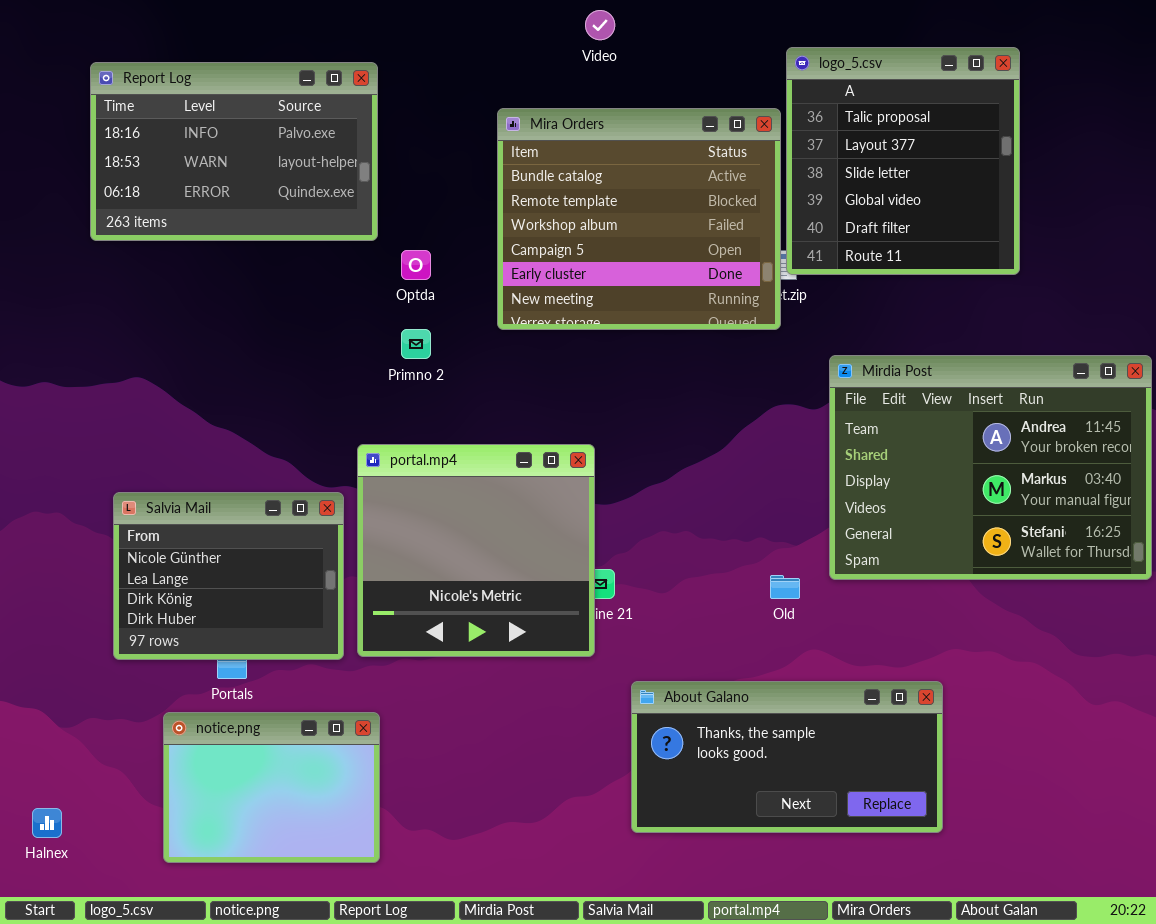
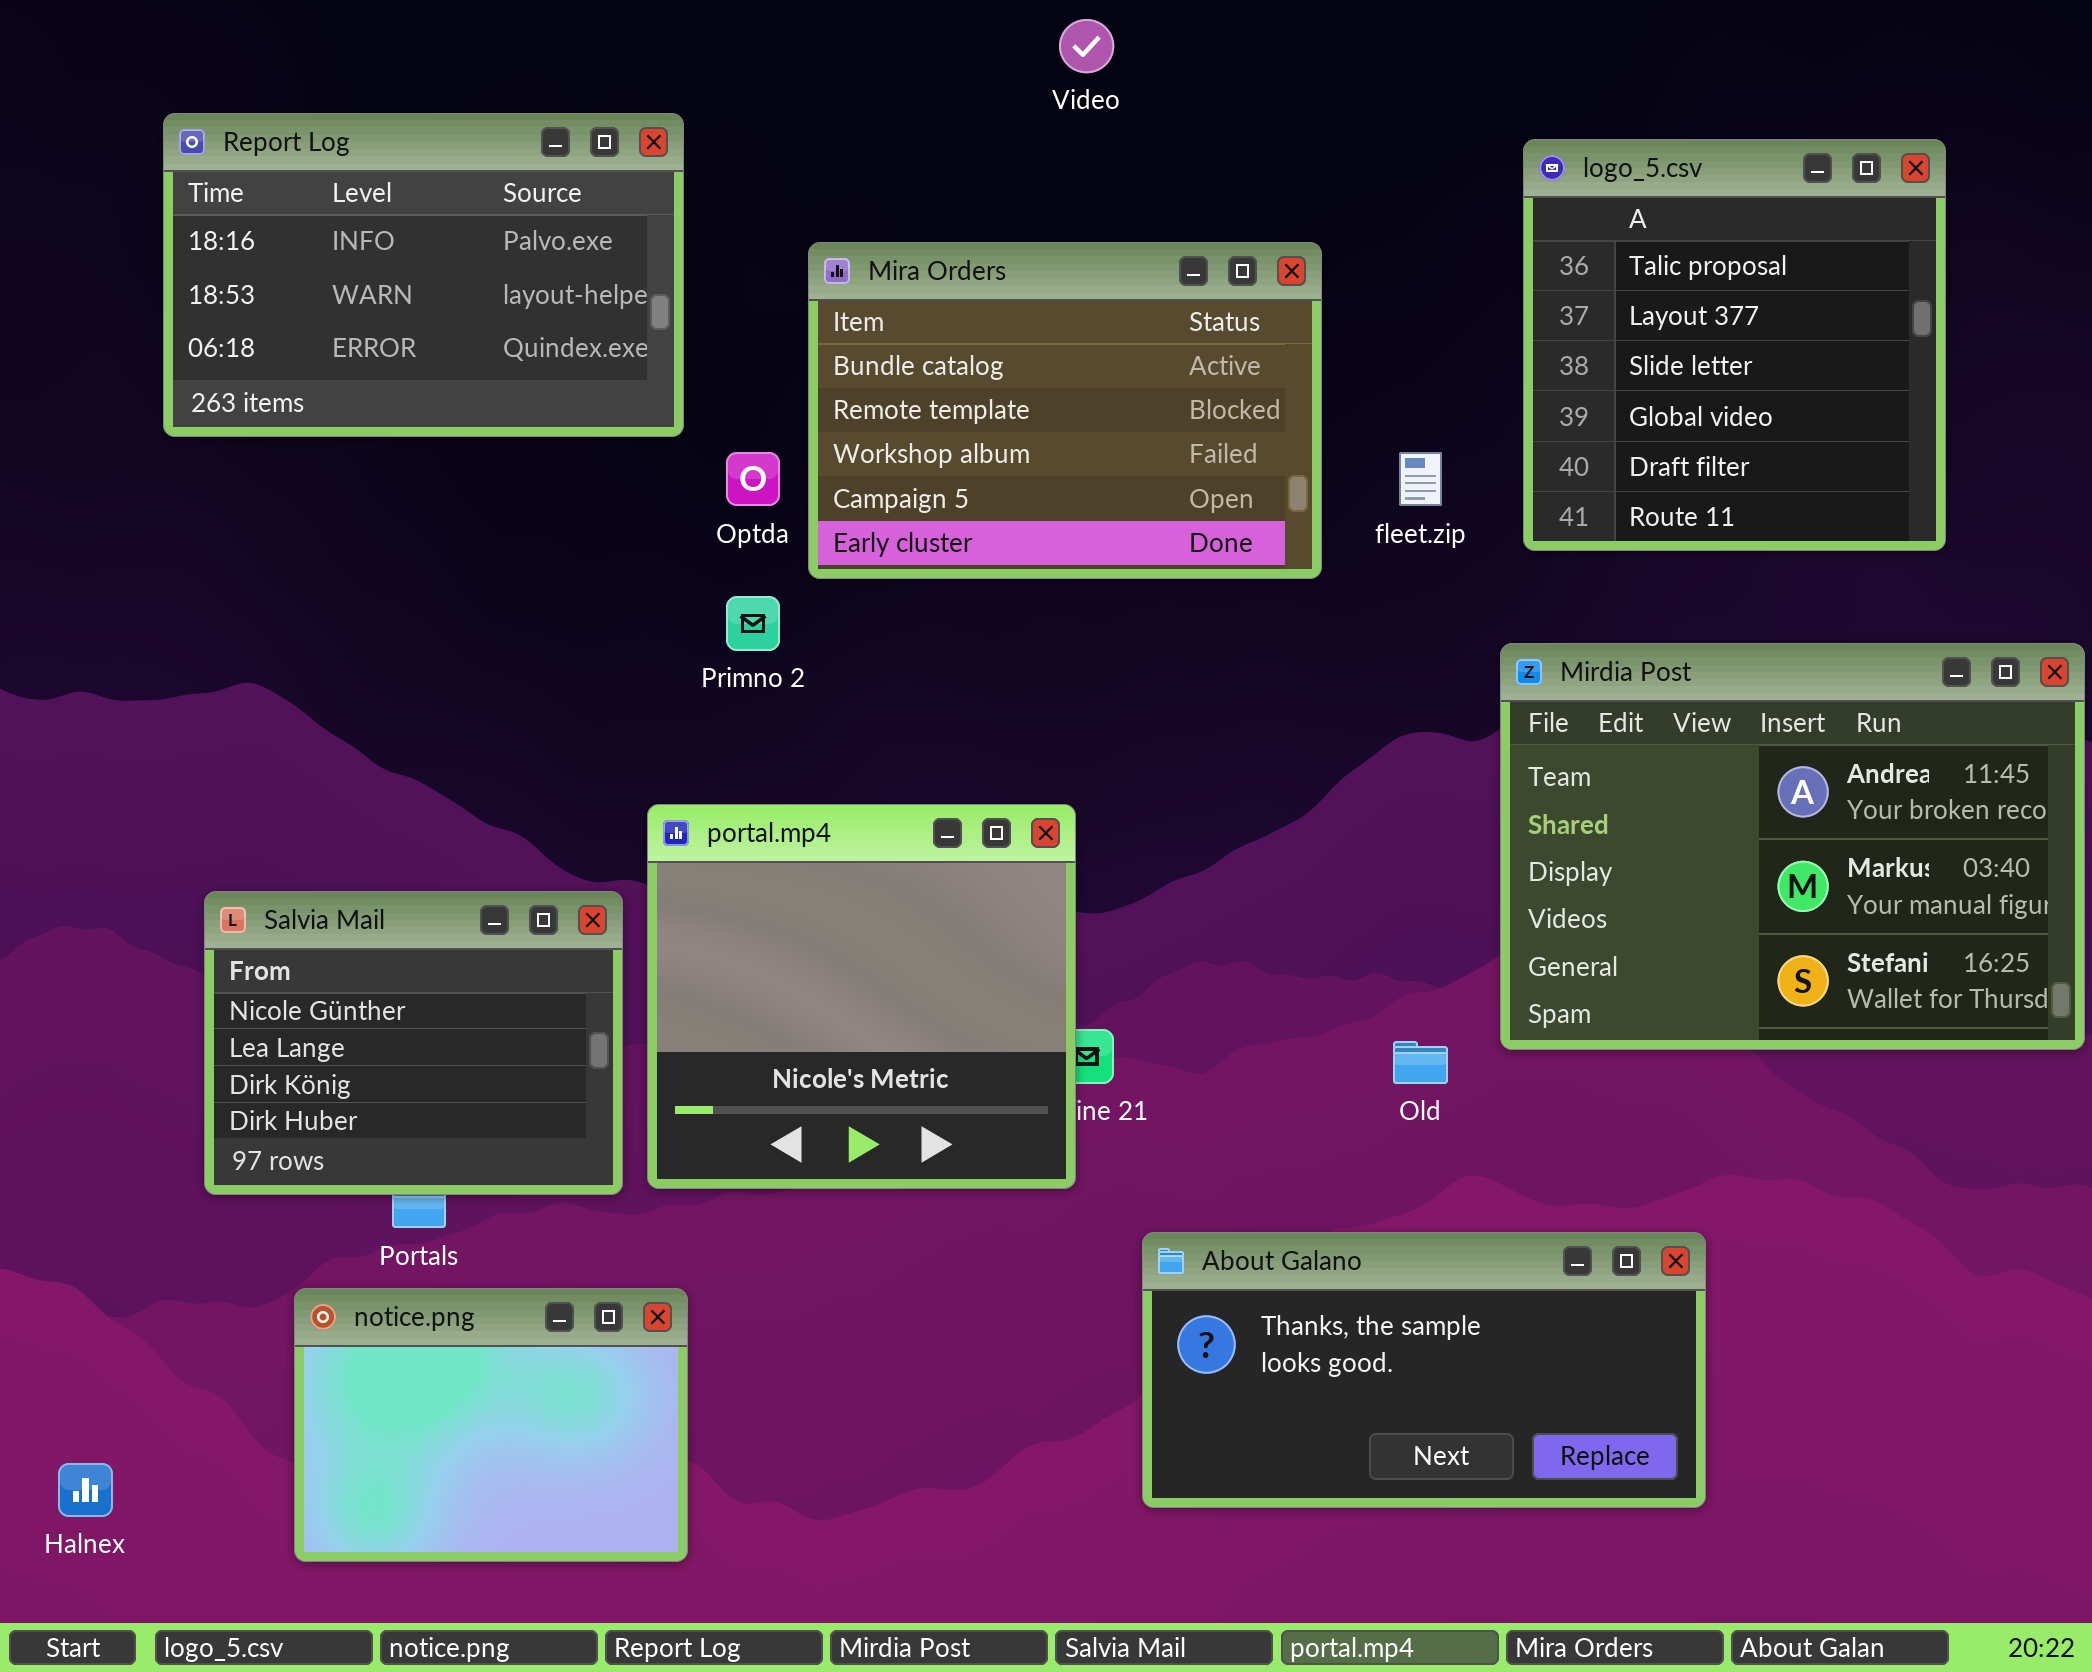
logo_5.csv: [786,47,1020,275] -> [1523,139,1946,551], moved
Mira Orders: [497,108,781,330] -> [808,242,1322,579], moved, resized

